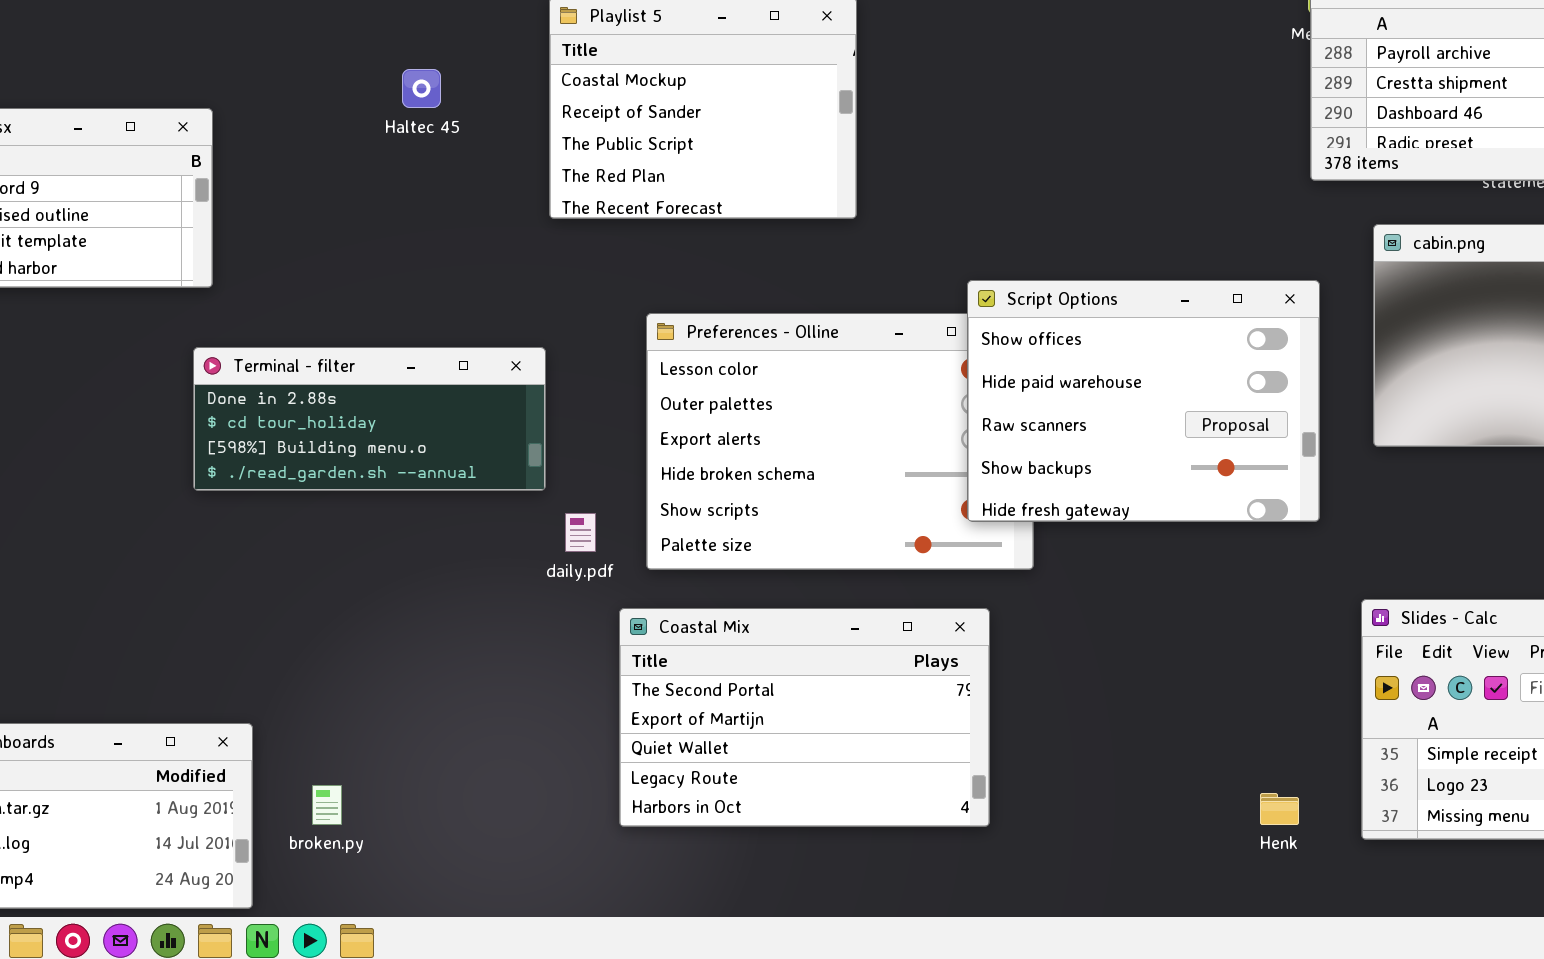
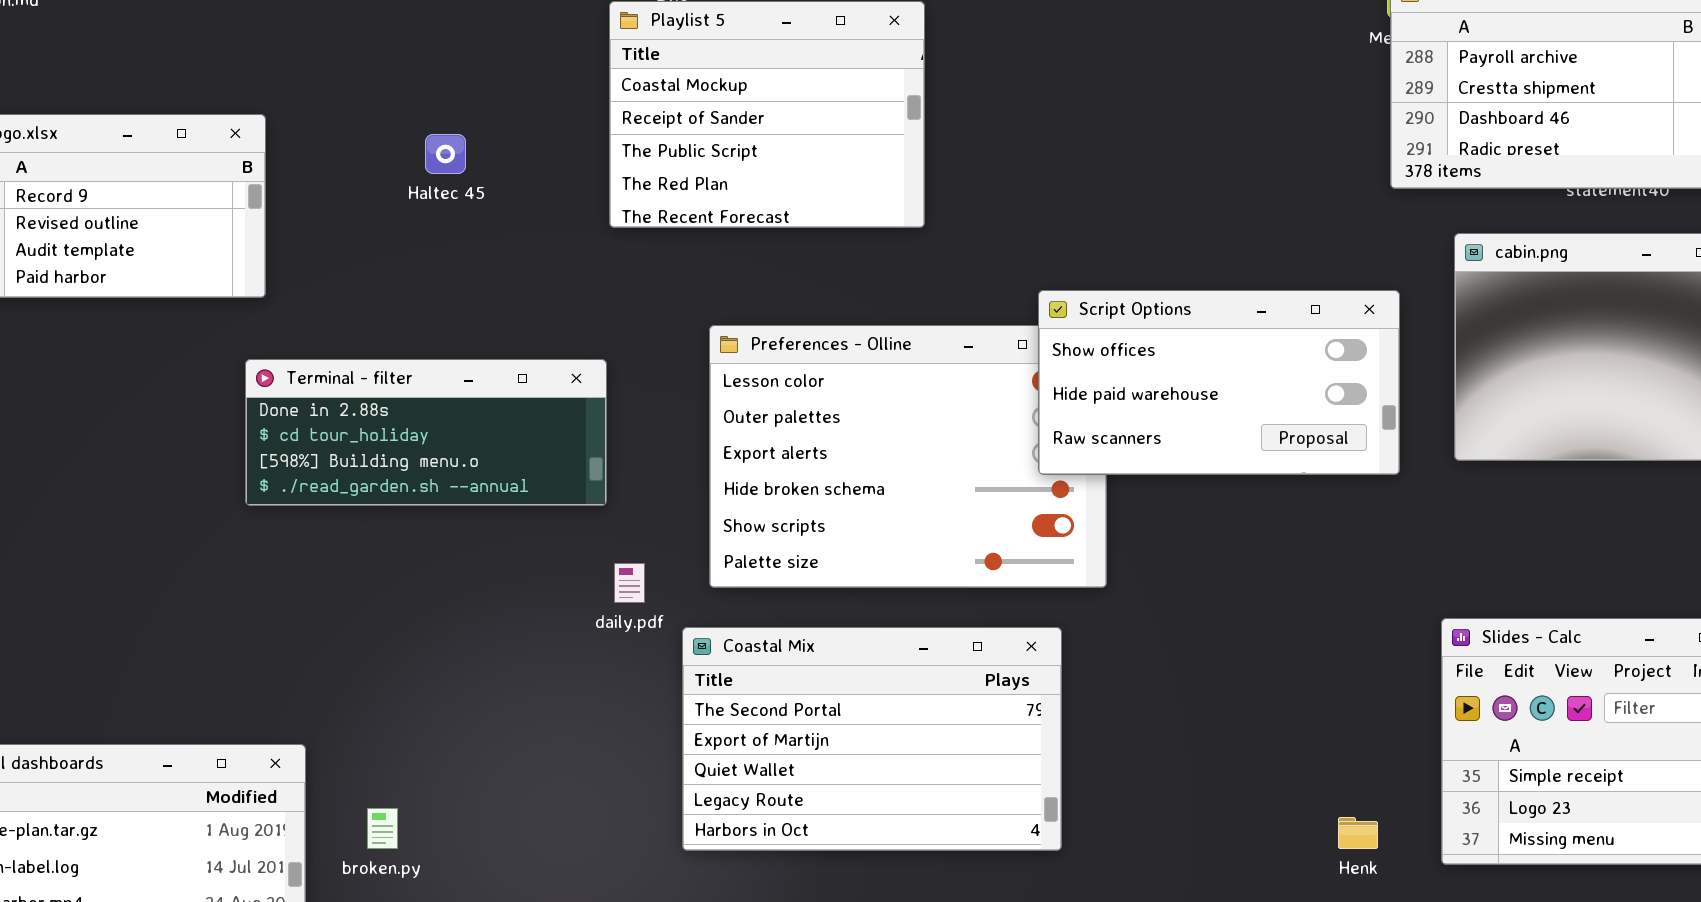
Haltec 45: [402,69,441,108] -> [425,134,466,174], moved
Script Options: [967,280,1320,522] -> [1038,290,1400,475], resized
daily.pdf: [565,513,596,552] -> [614,563,645,603], moved

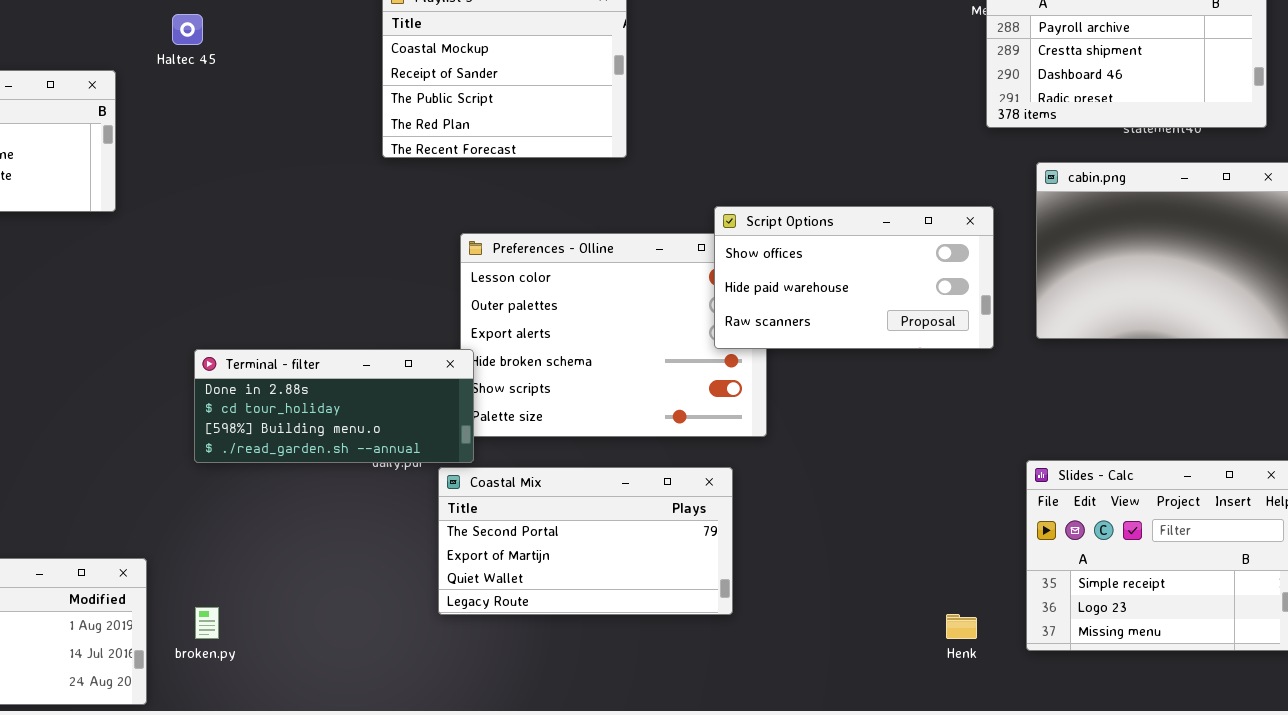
Haltec 45: [425,134,466,174] -> [172,14,203,45], moved
Terminal - filter: [245,359,607,506] -> [194,349,474,463], moved
Coastal Mix: [682,627,1062,851] -> [438,467,733,615], resized

